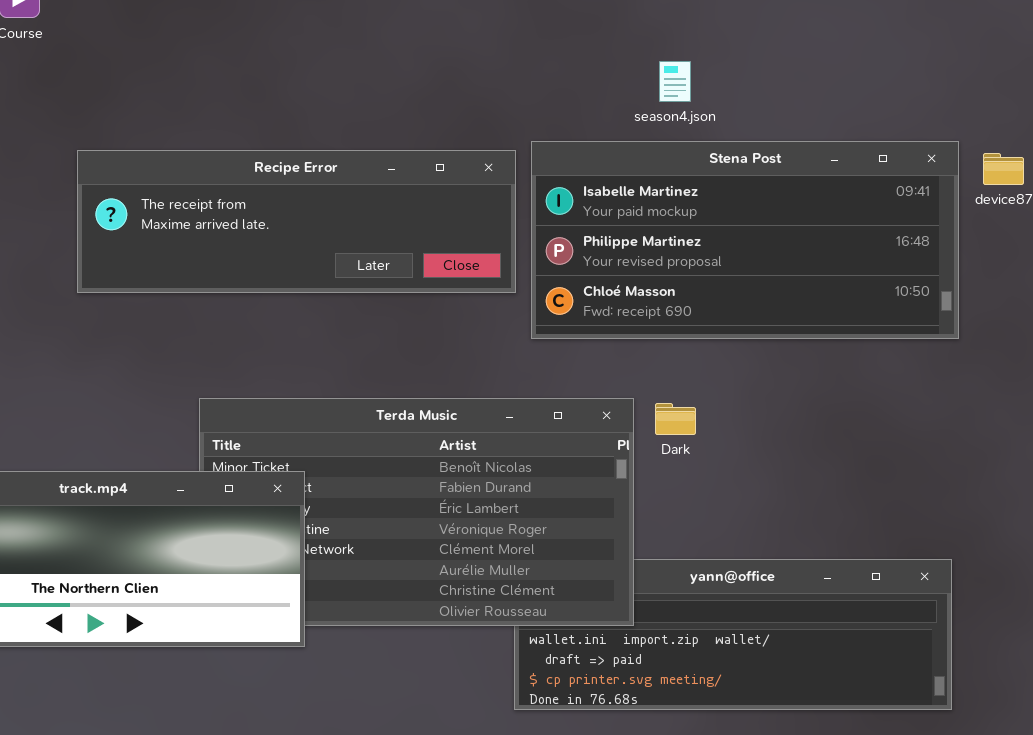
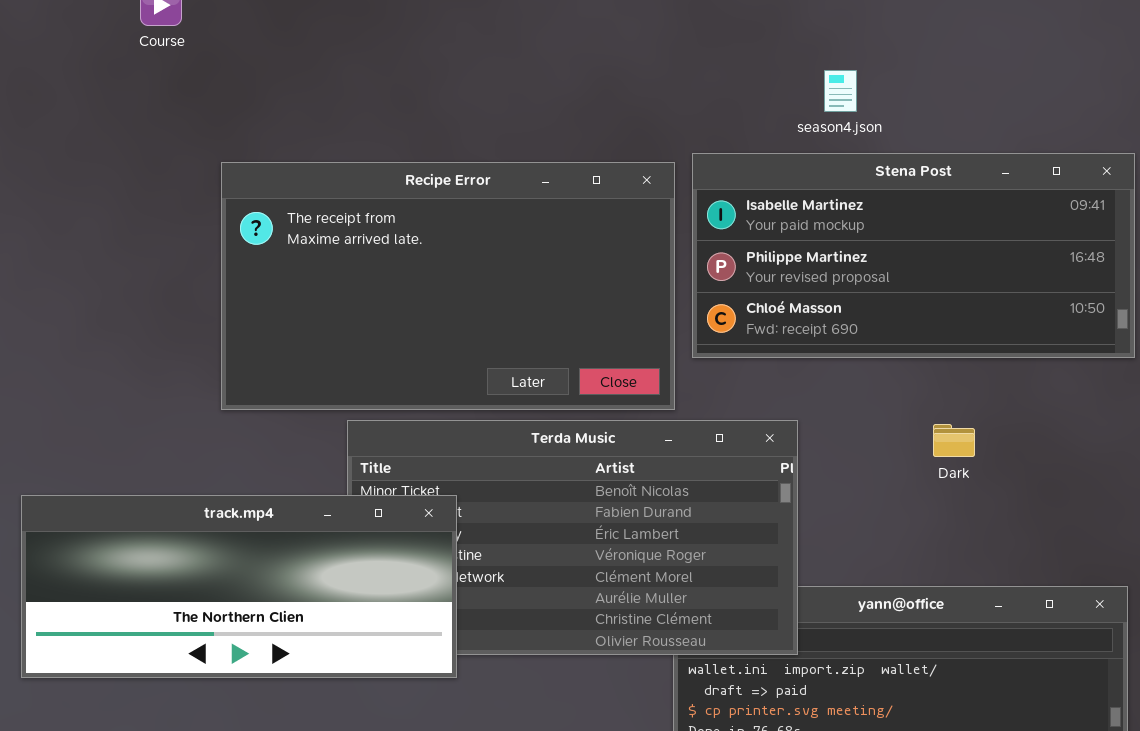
Recipe Error: [77,150,516,293] -> [221,162,675,410], resized
Dark: [655,403,696,435] -> [933,424,975,457], moved

